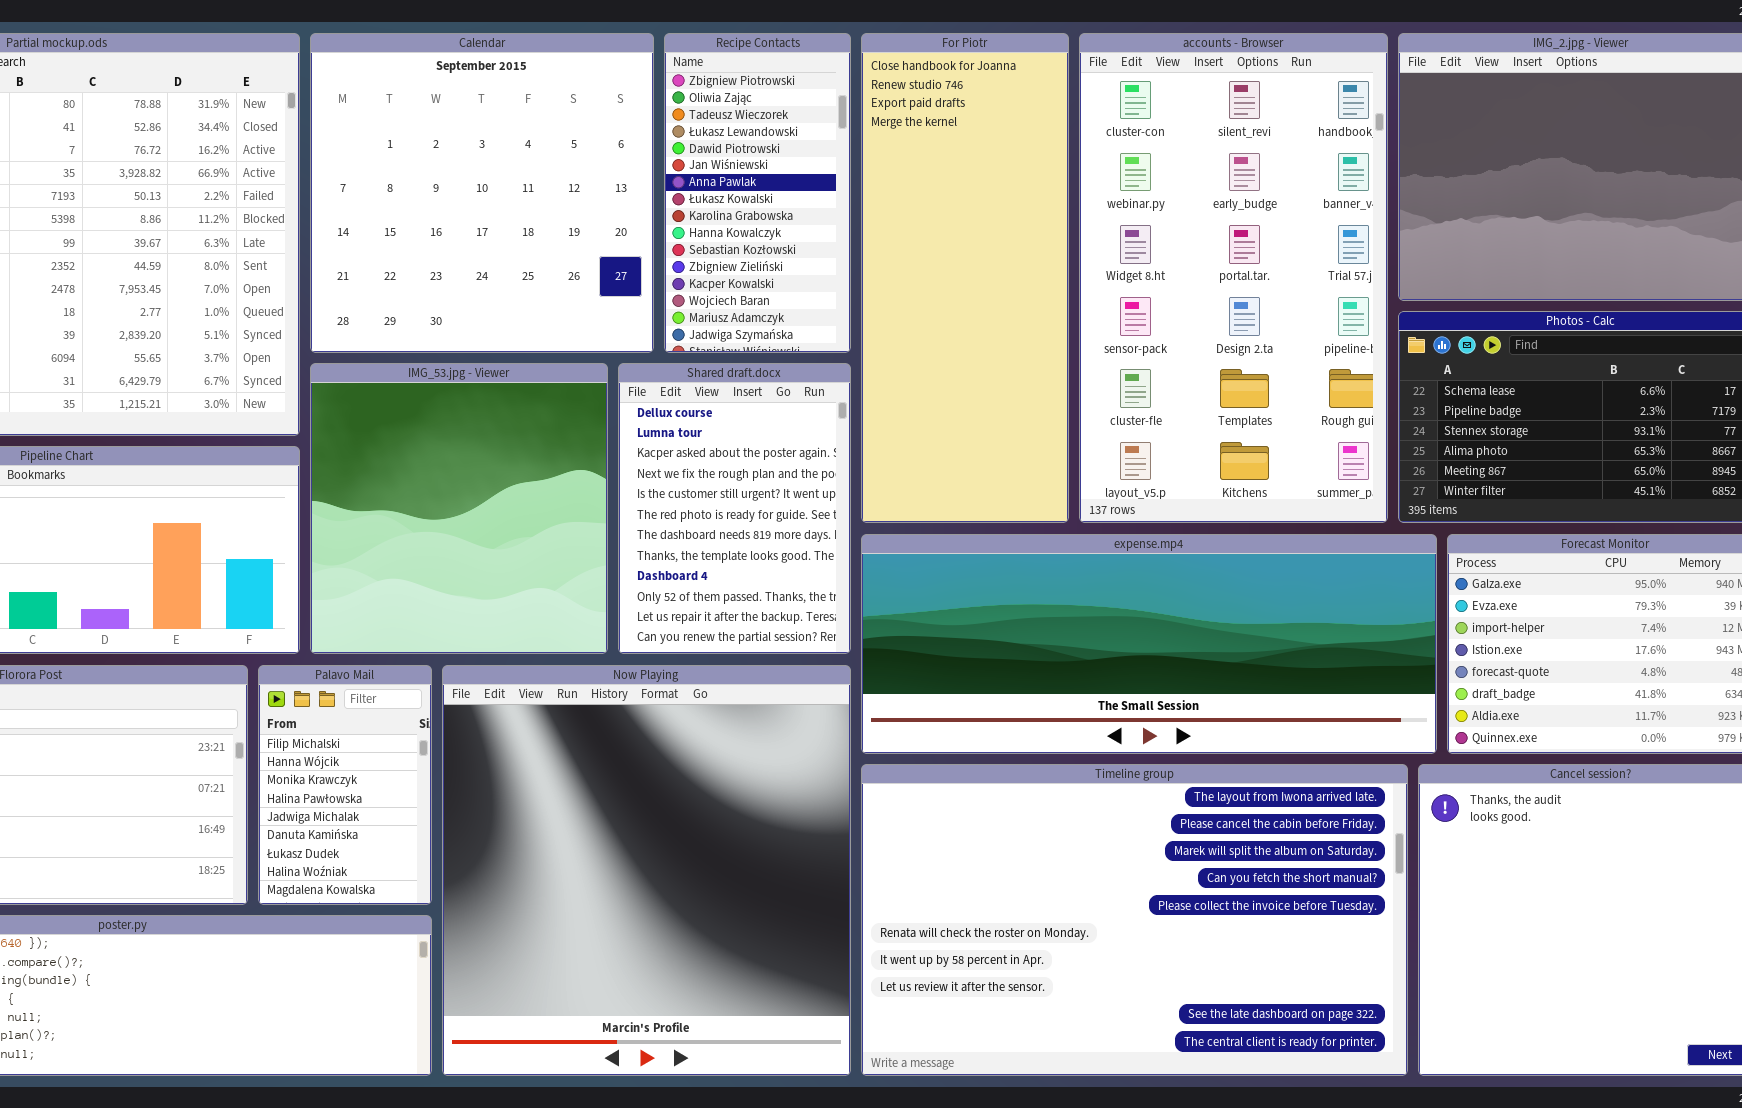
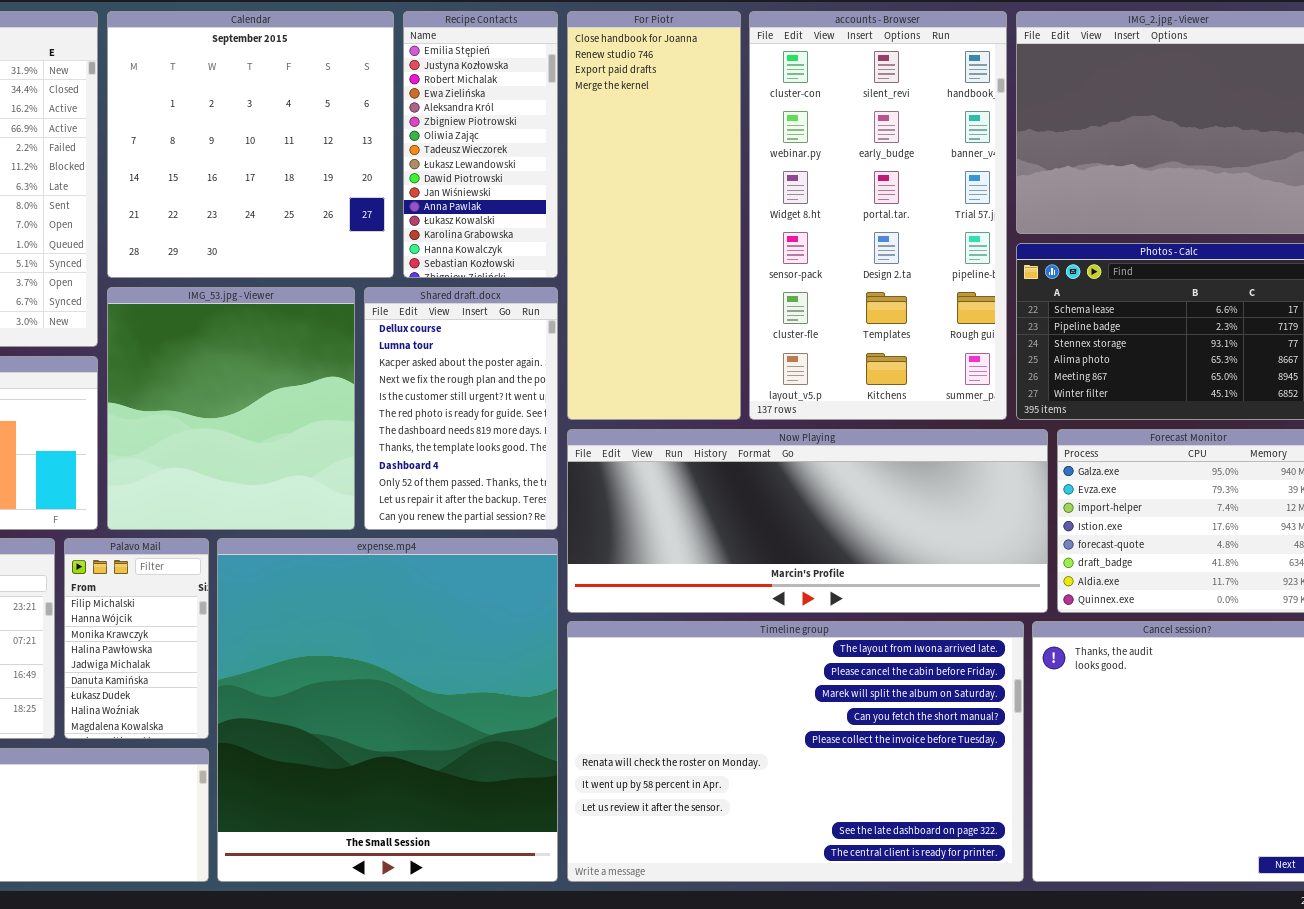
Recipe Contacts: [664,33,851,353] -> [403,11,558,278], scrolled up 5 rows
expense.mp4: [861,534,1437,754] -> [217,538,558,882], moved, resized
Now Playing: [442,665,851,1076] -> [567,429,1048,613], moved, resized

